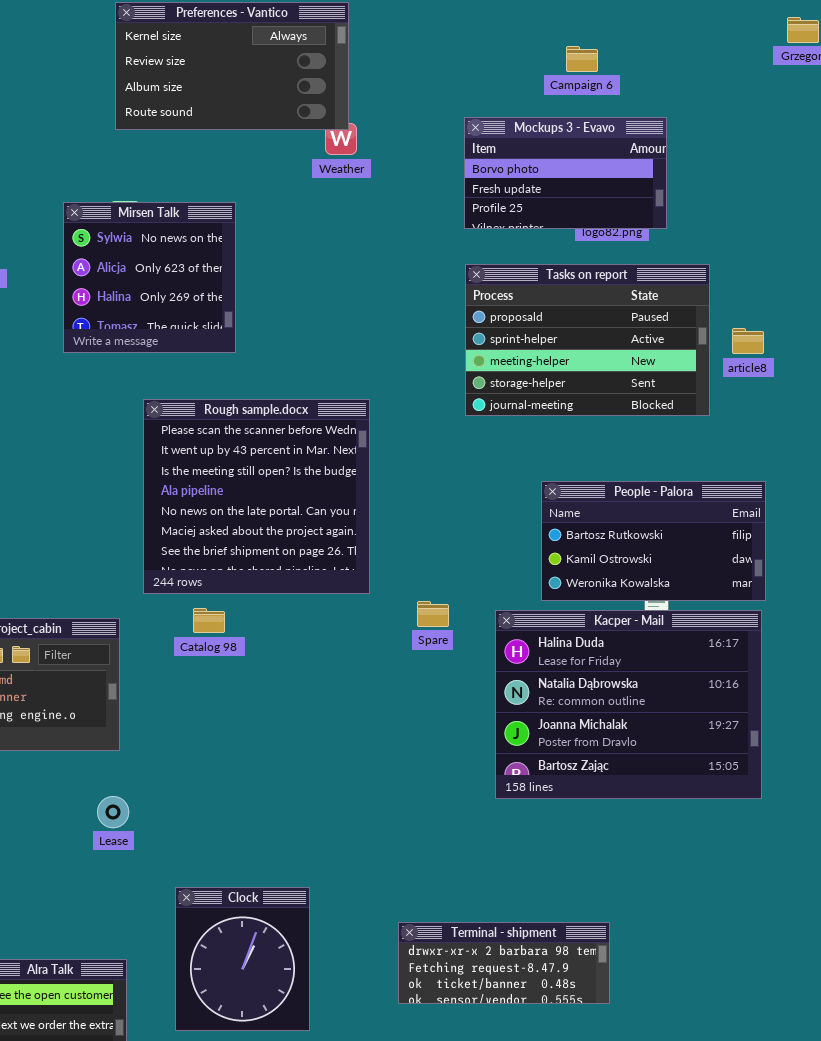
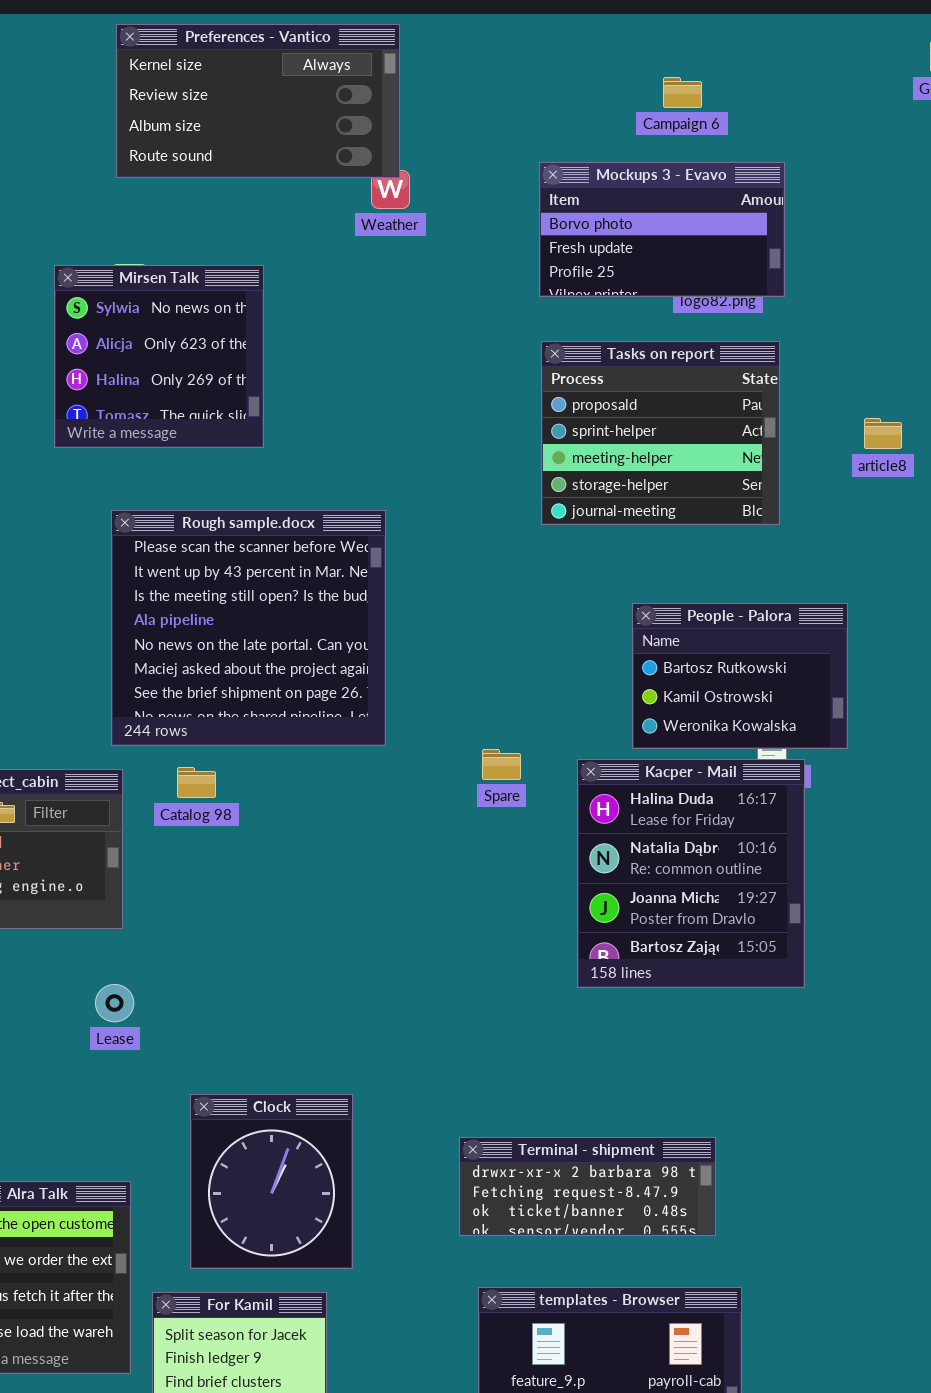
Tasks on report: [465,264,710,416] -> [541,341,780,525], resized
Rough sample.docx: [143,399,370,594] -> [111,510,386,746], moved
People - Palora: [541,481,766,601] -> [632,603,848,749], resized
Catalog 98: [193,608,225,633] -> [177,767,216,798], moved
Kacper - Mail: [495,610,762,799] -> [577,759,805,988], resized

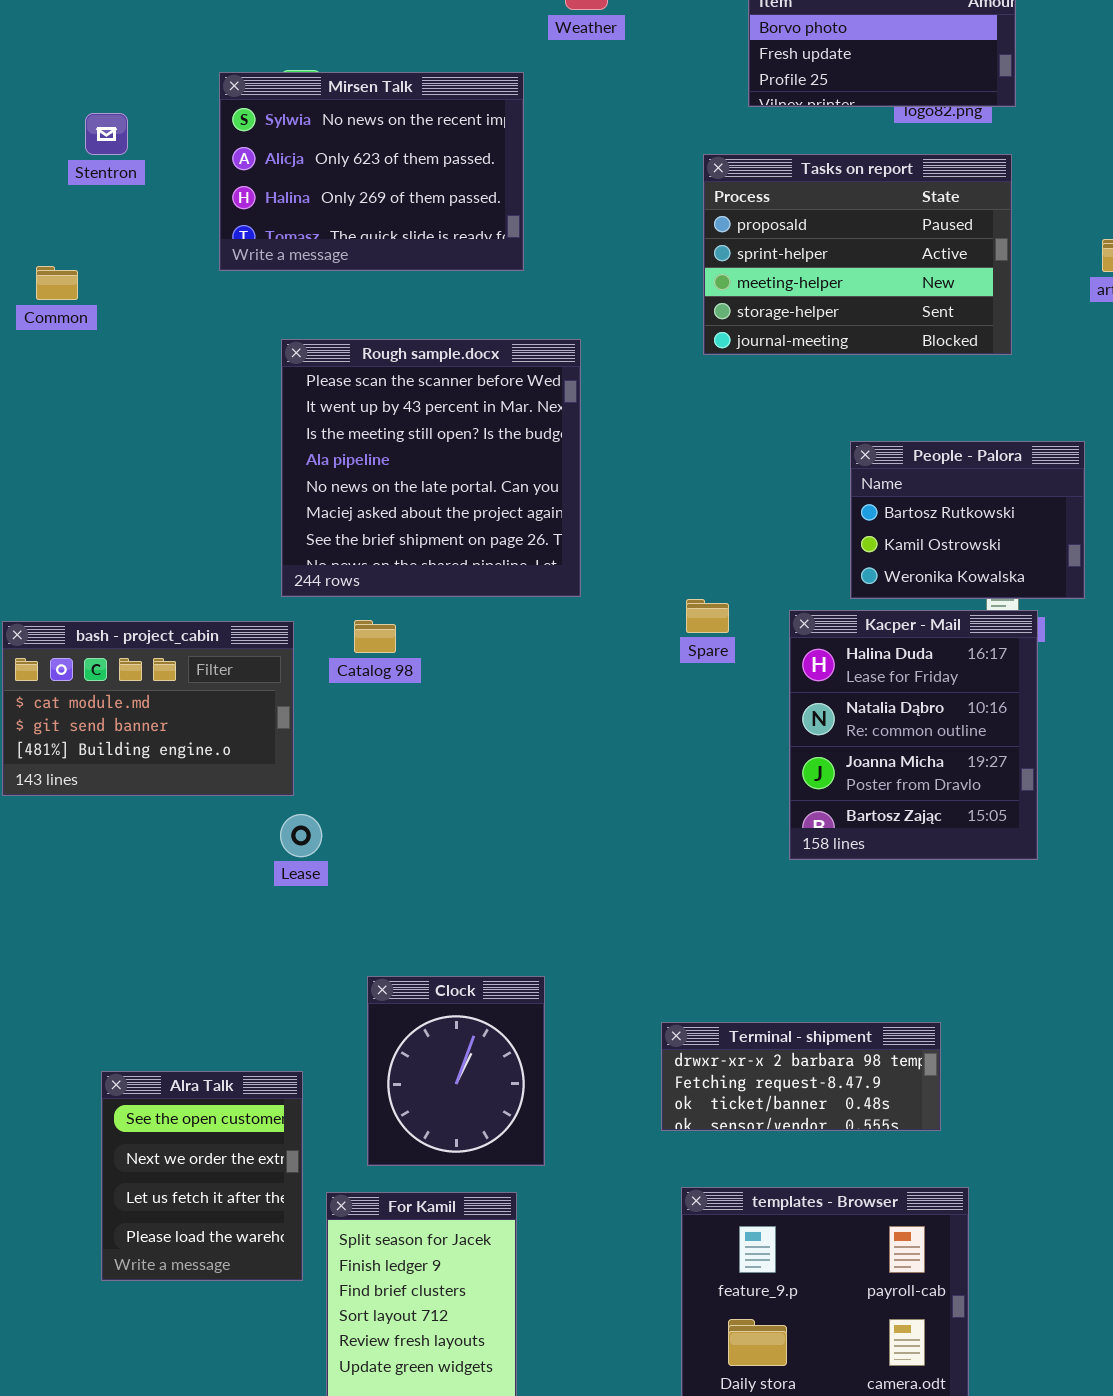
Mirsen Talk: [54,265,264,448] -> [219,72,524,271], resized
Tasks on report: [541,341,780,525] -> [703,154,1012,355], resized
Lease: [95,984,134,1022] -> [280,814,322,857], moved

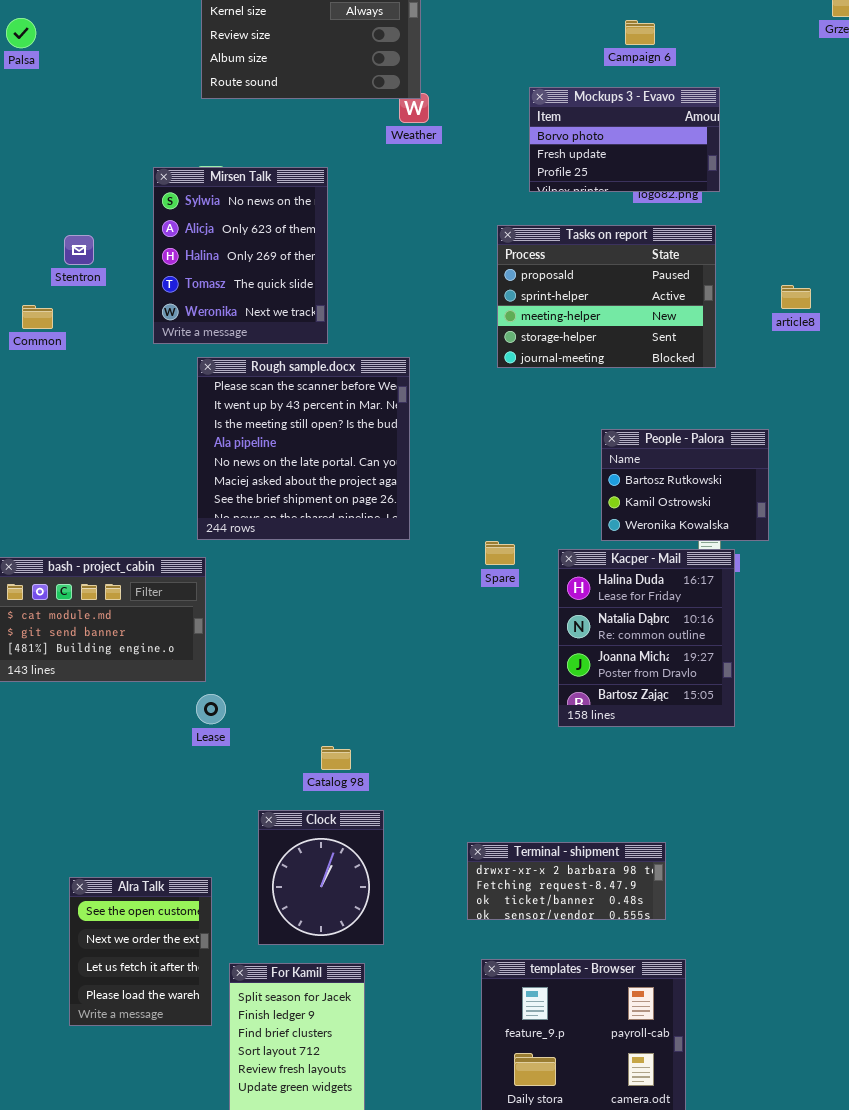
Mirsen Talk: [219,72,524,271] -> [153,167,328,344], resized
Stentron: [85,113,128,155] -> [64,235,94,265], moved
Catalog 98: [354,620,396,653] -> [321,746,351,770], moved

